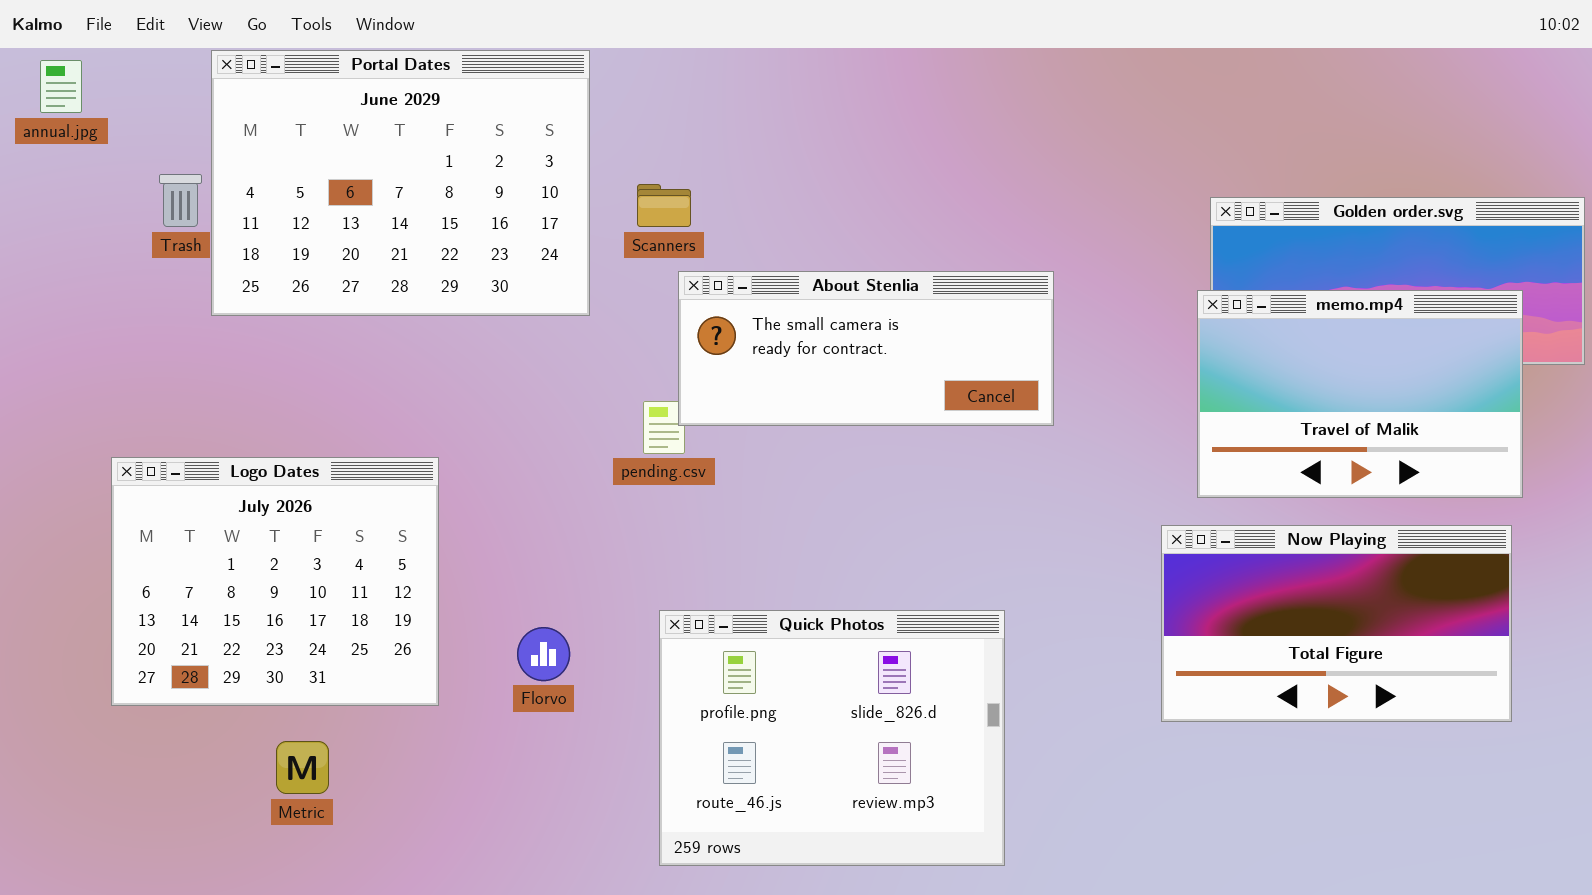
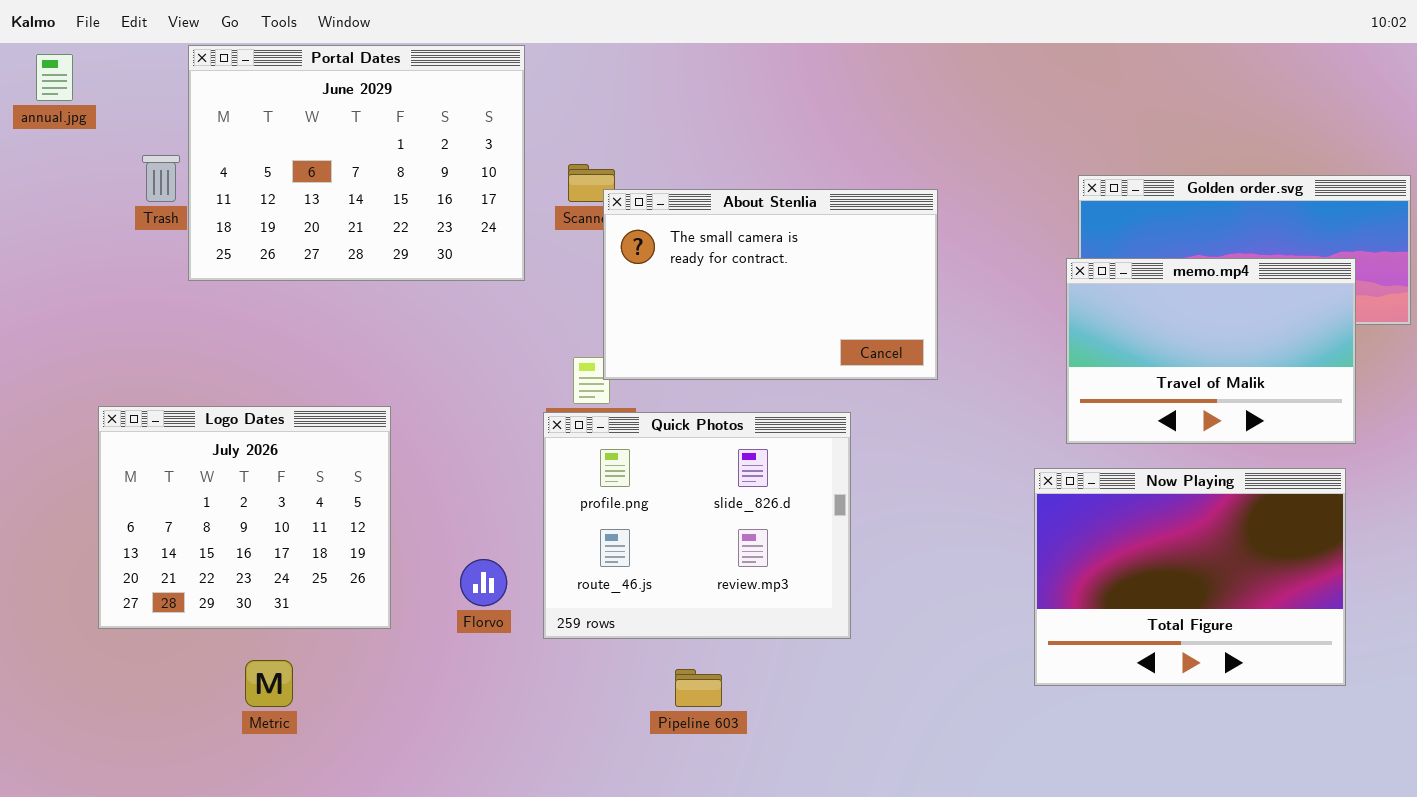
About Stenlia: [678,271,1054,426] -> [603,189,938,380], resized
Now Playing: [1161,525,1512,722] -> [1034,468,1346,686], resized
Quick Photos: [659,610,1005,866] -> [543,412,851,639], moved

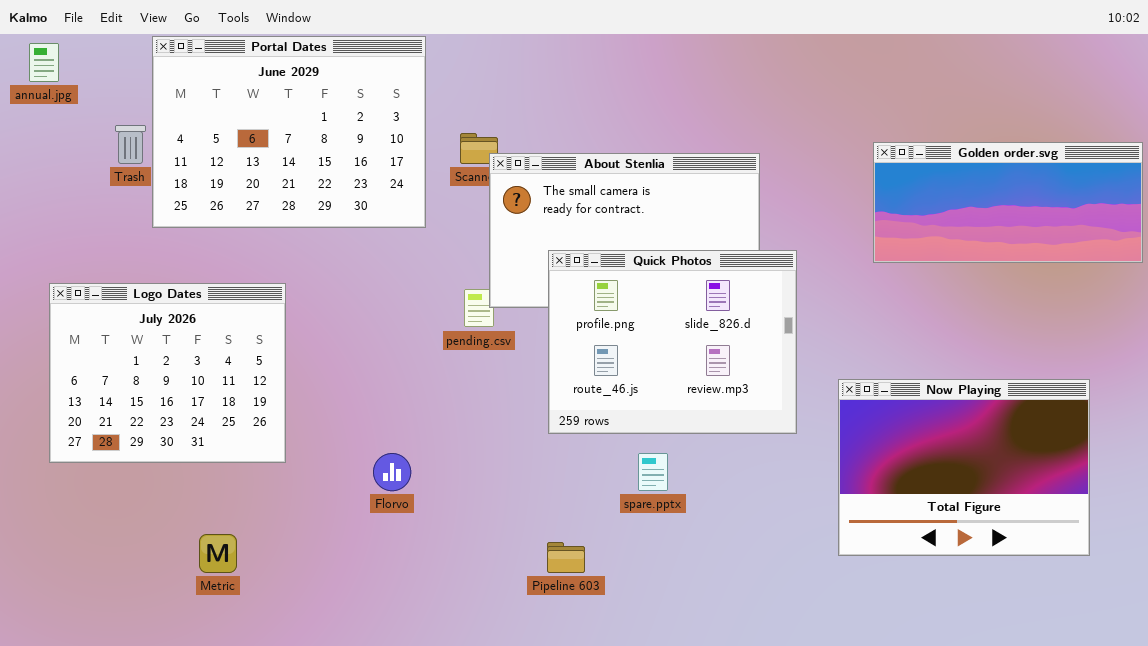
memo.mp4: [1066,258,1356,444] -> none, closed
Logo Dates: [98,406,391,629] -> [49,283,286,463], moved
Quick Photos: [543,412,851,639] -> [548,250,797,434], moved

